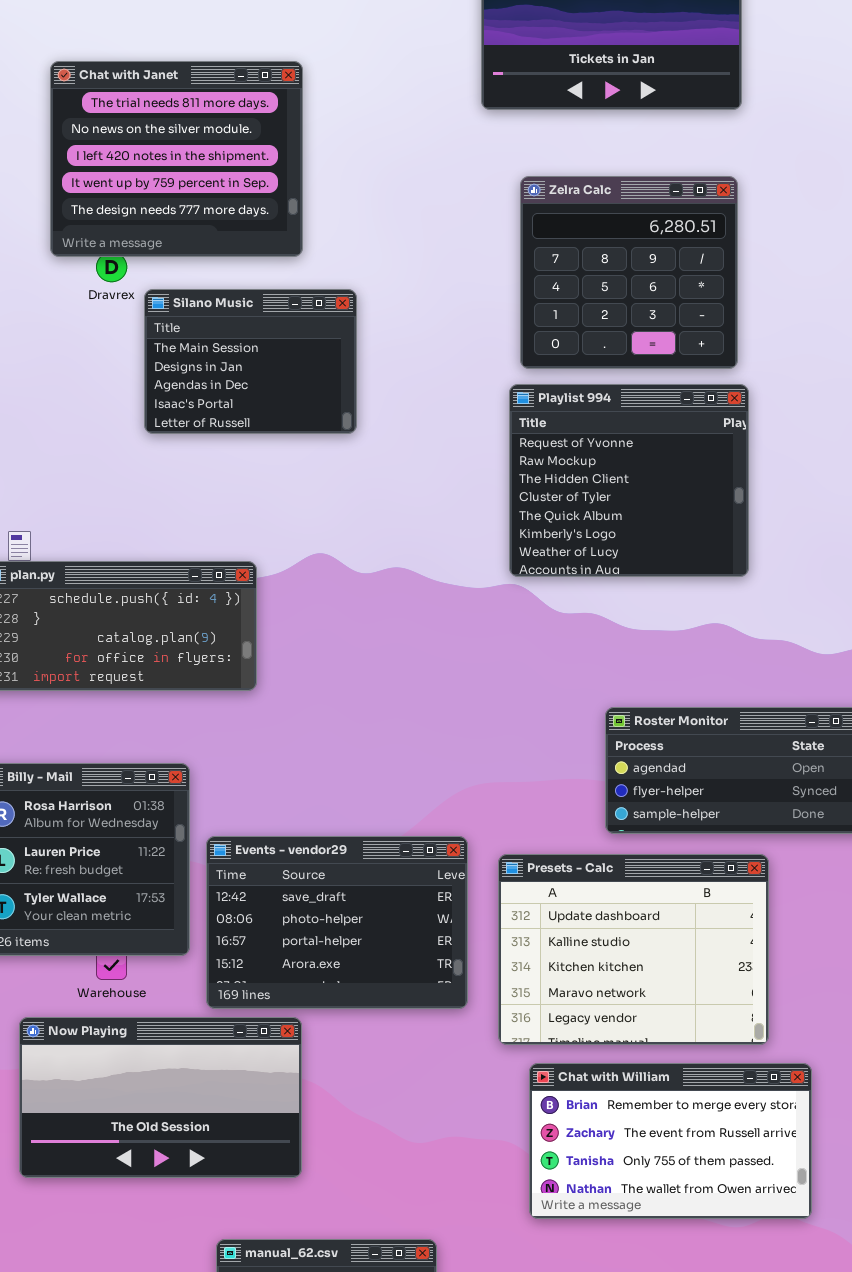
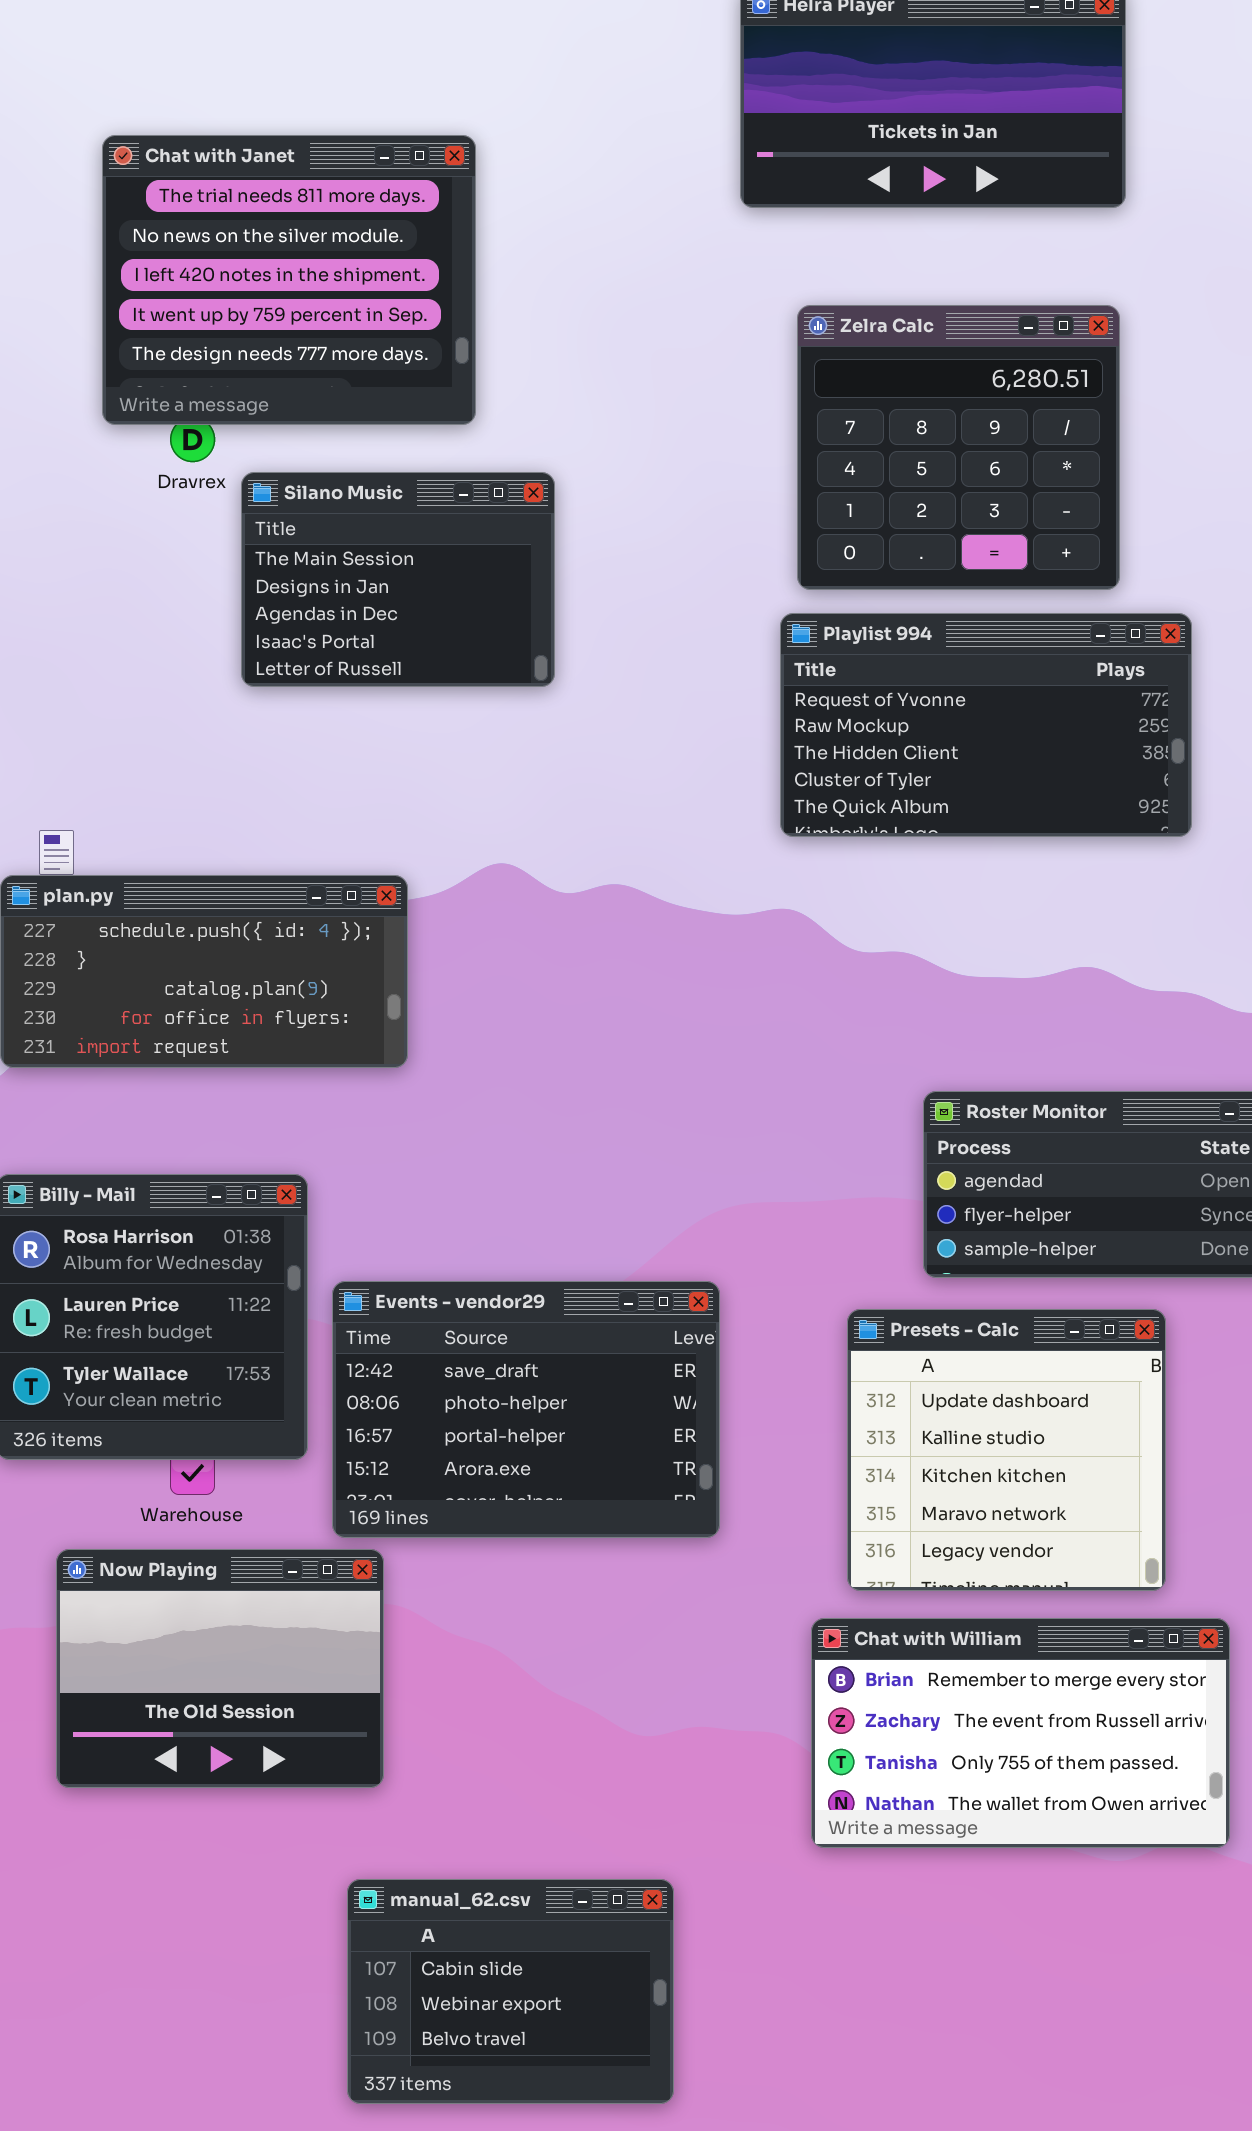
Playlist 994: [509,384,749,577] -> [780,613,1192,837], resized
Presets - Calc: [498,854,769,1045] -> [847,1309,1166,1591], resized
Now Playing: [19,1017,302,1178] -> [56,1549,384,1788], resized

